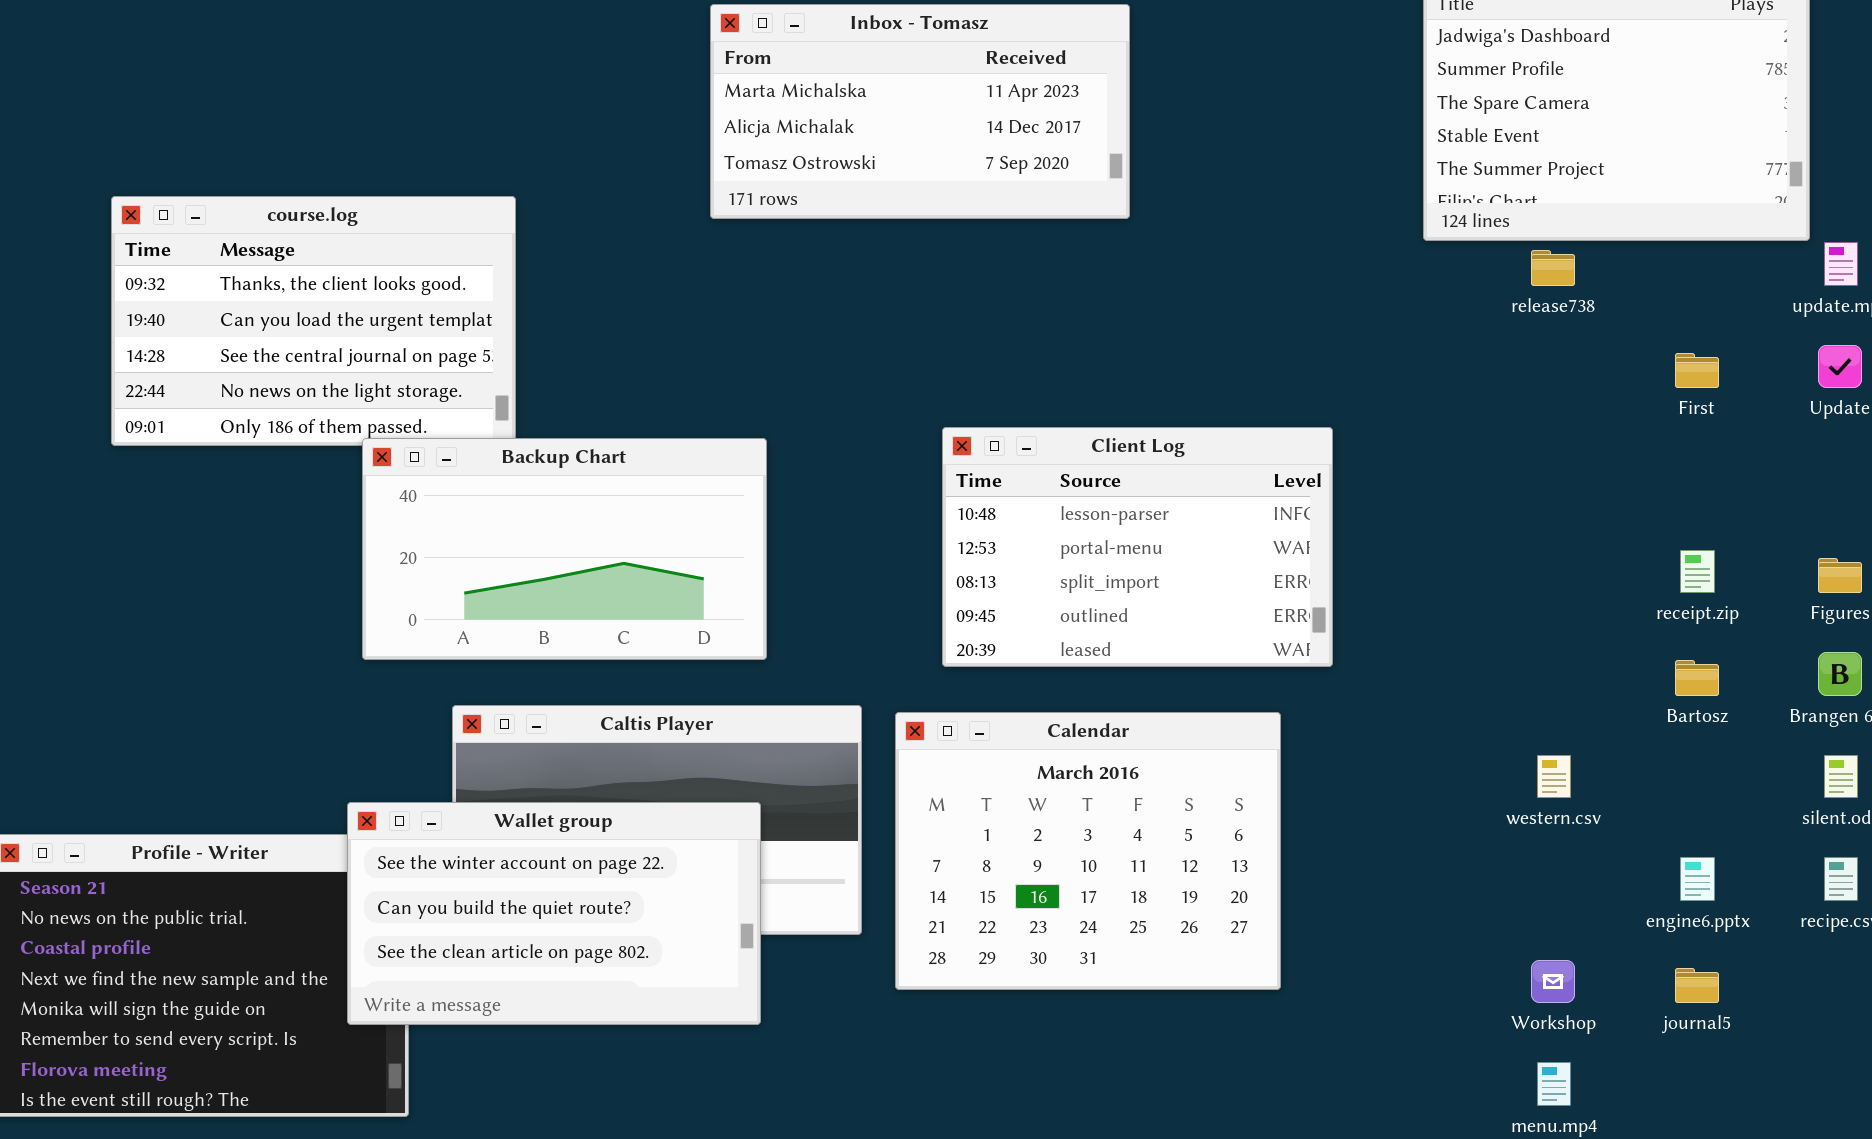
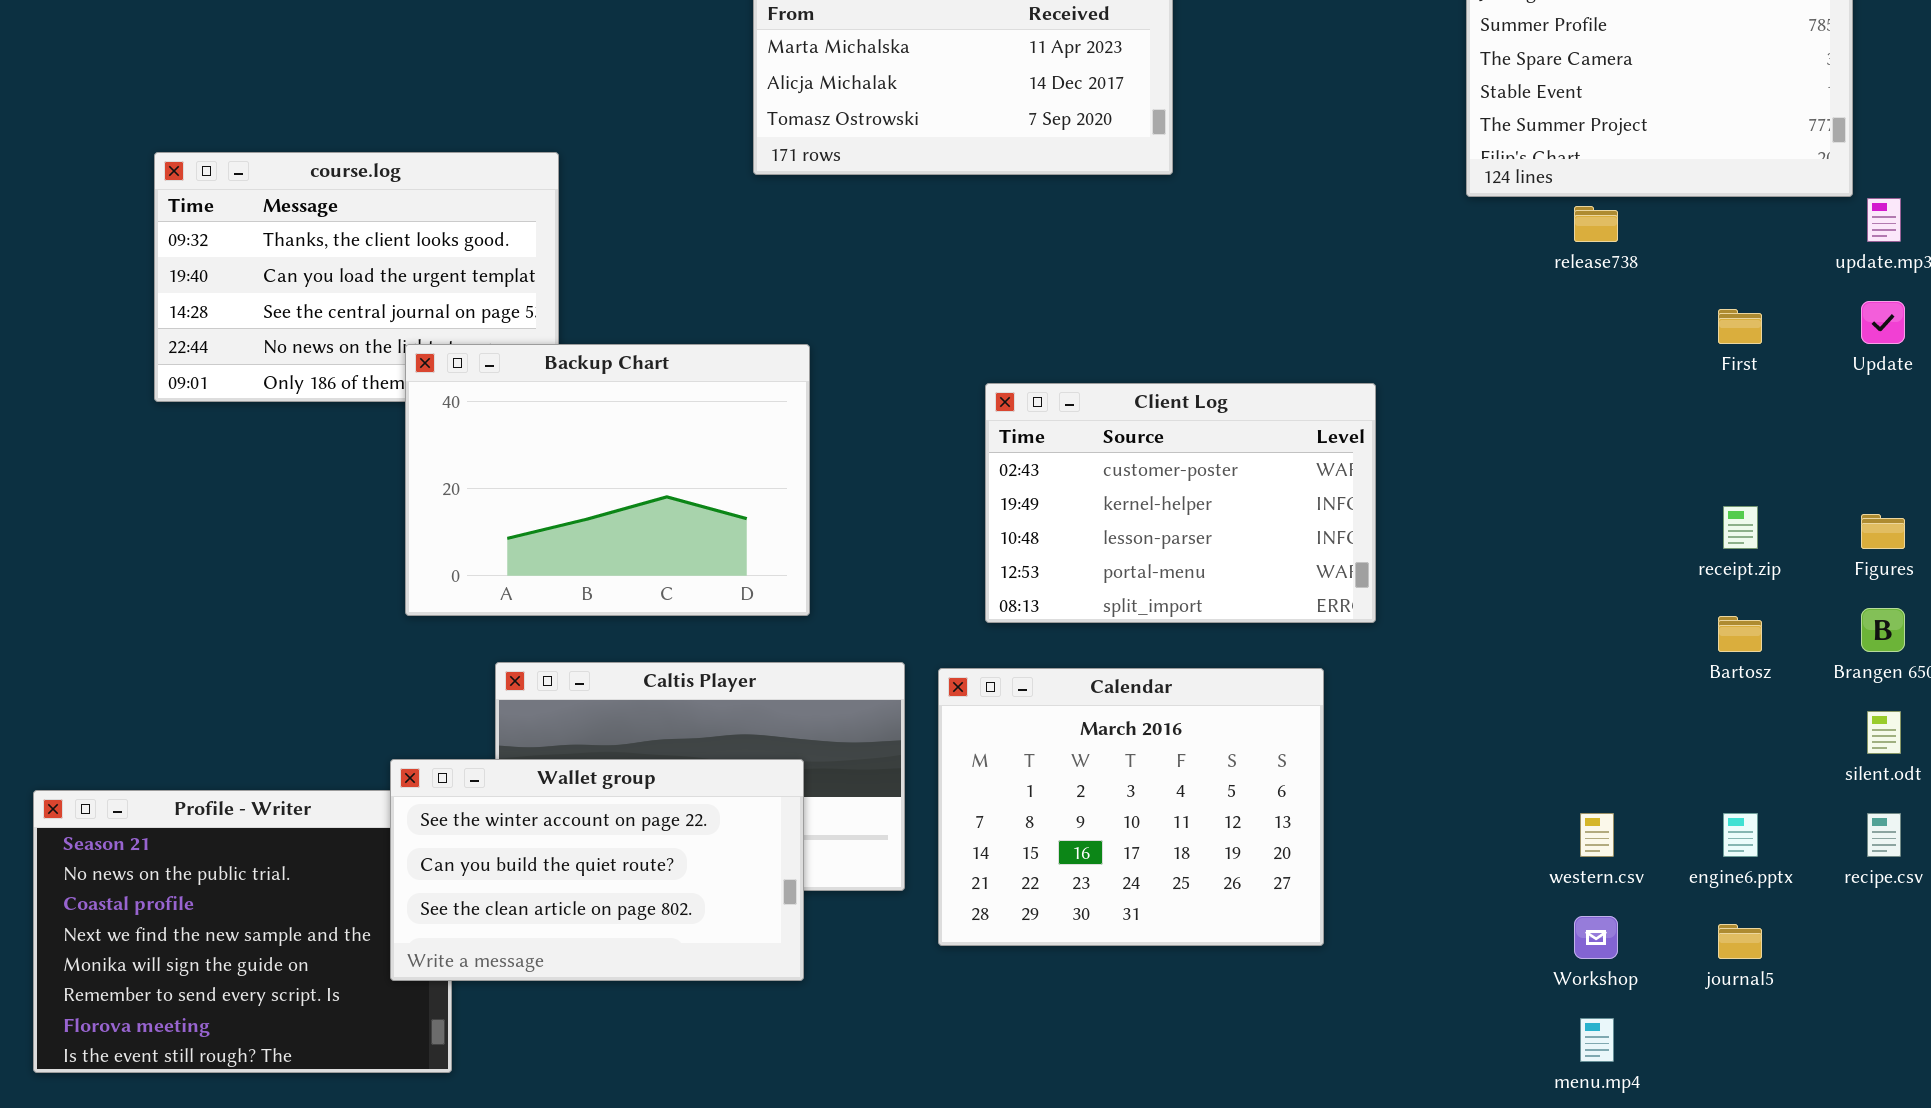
Client Log: [942,427,1333,667] -> [985,383,1376,623], scrolled up 2 rows
Backup Chart: [362,438,767,660] -> [405,344,810,616], resized
western.csv: [1537,755,1571,798] -> [1580,813,1614,857], moved

